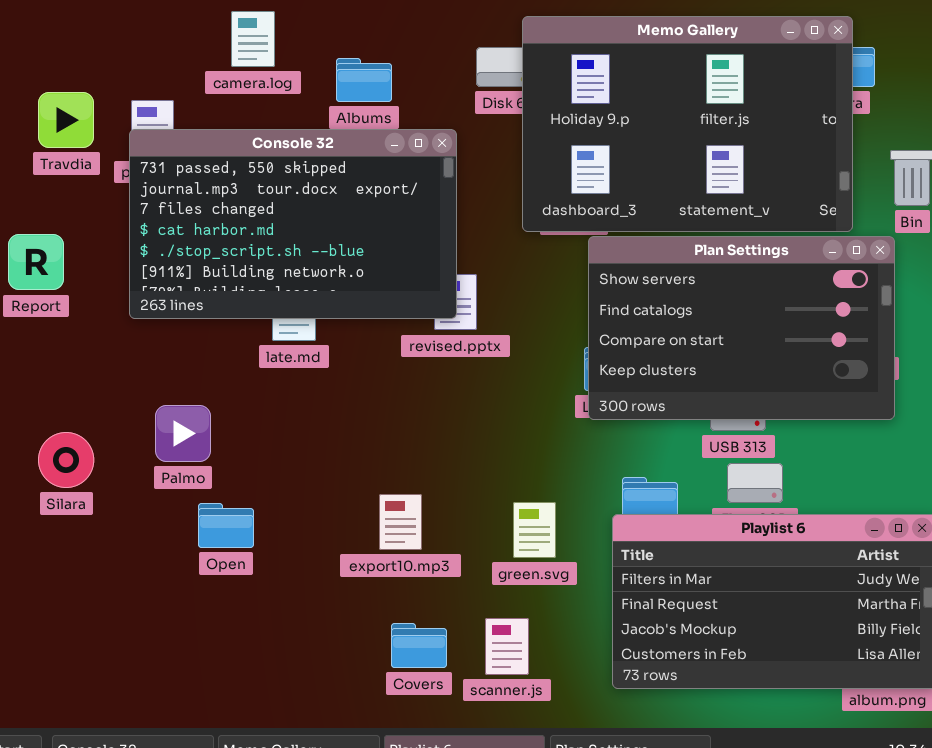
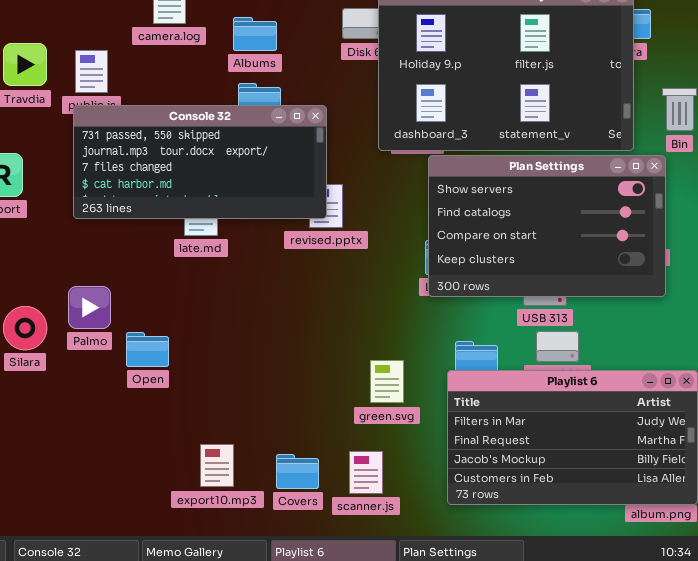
Console 32: [129,129,457,319] -> [73,105,327,219], resized
Palmo: [155,405,211,462] -> [68,286,111,329], moved
export10.mp3: [379,494,422,550] -> [200,444,234,487], moved
Open: [198,503,254,548] -> [126,332,169,367], moved

